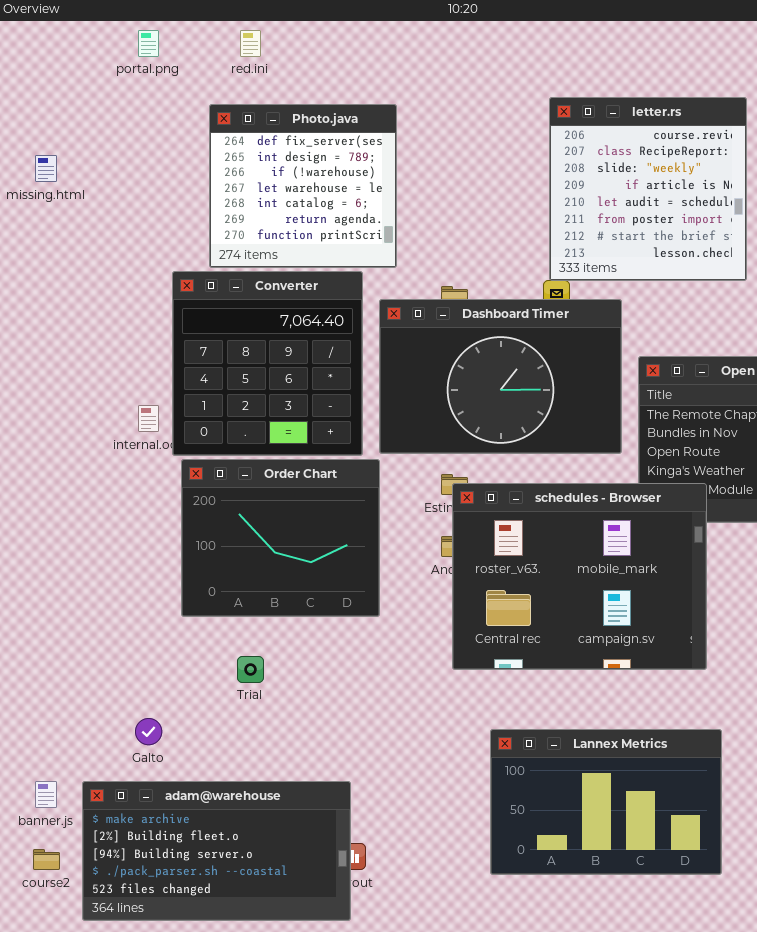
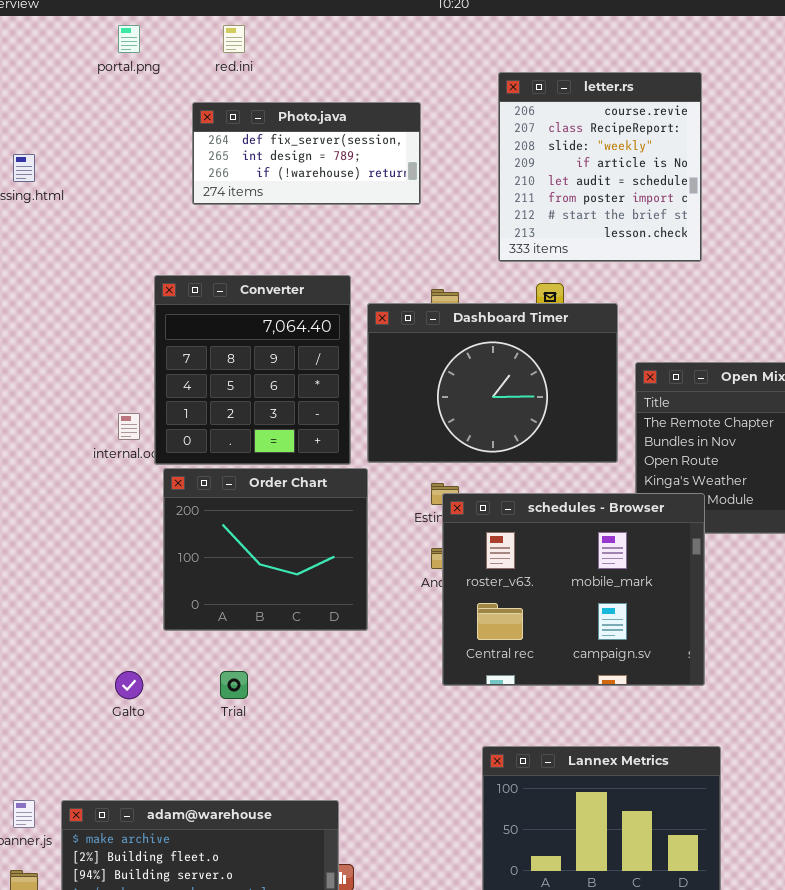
letter.rs: [549,97,747,281] -> [498,72,702,262], moved
Photo.java: [209,104,397,268] -> [192,102,421,205], resized
Galto: [135,718,162,745] -> [115,671,143,699], moved

